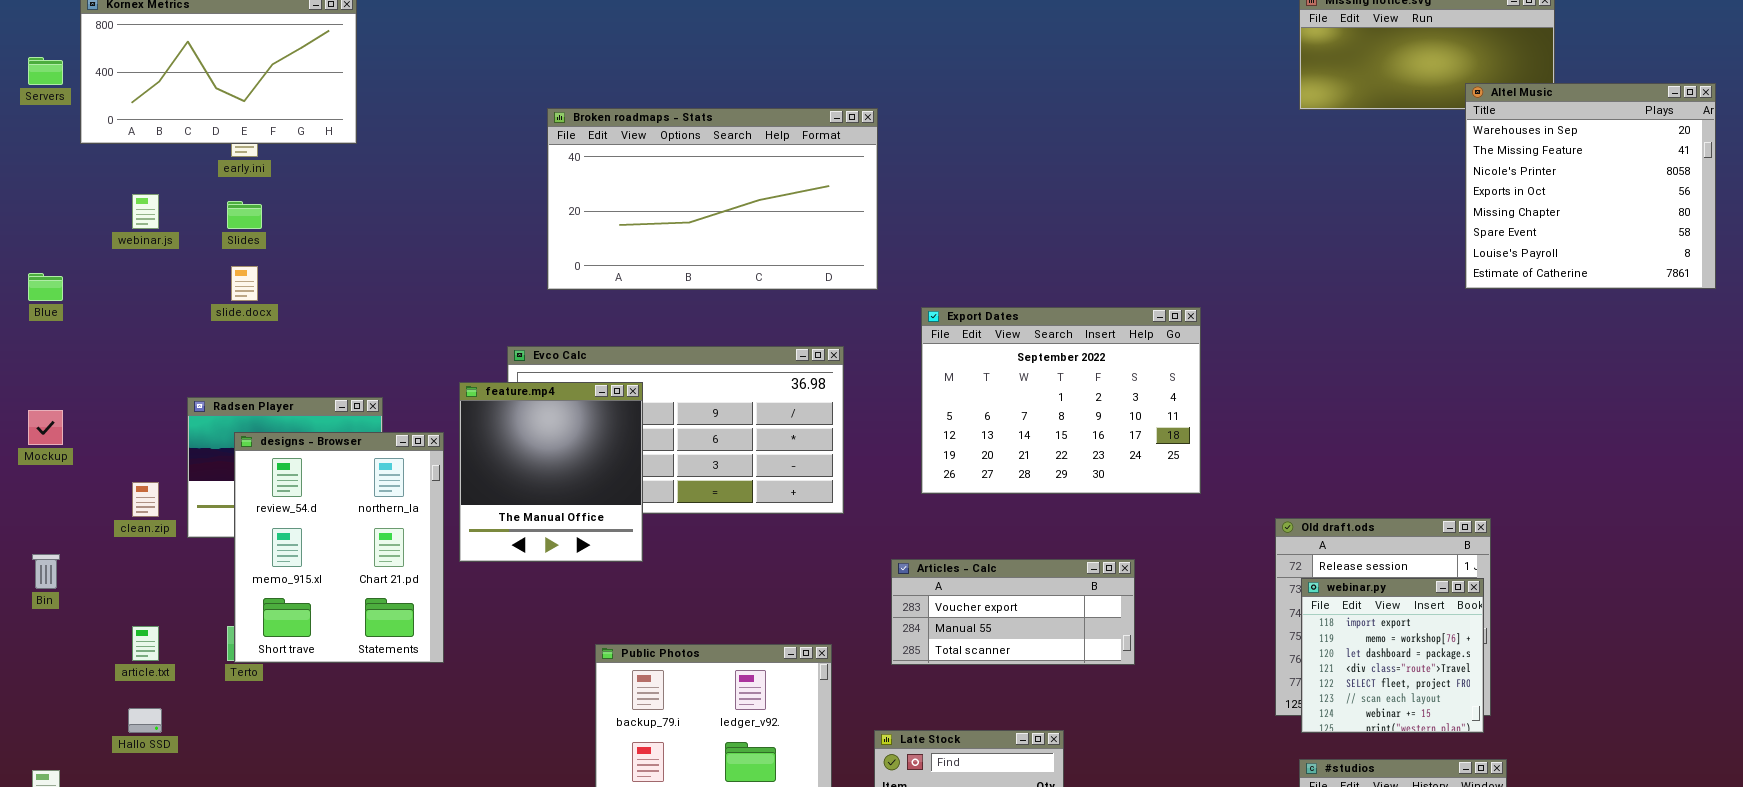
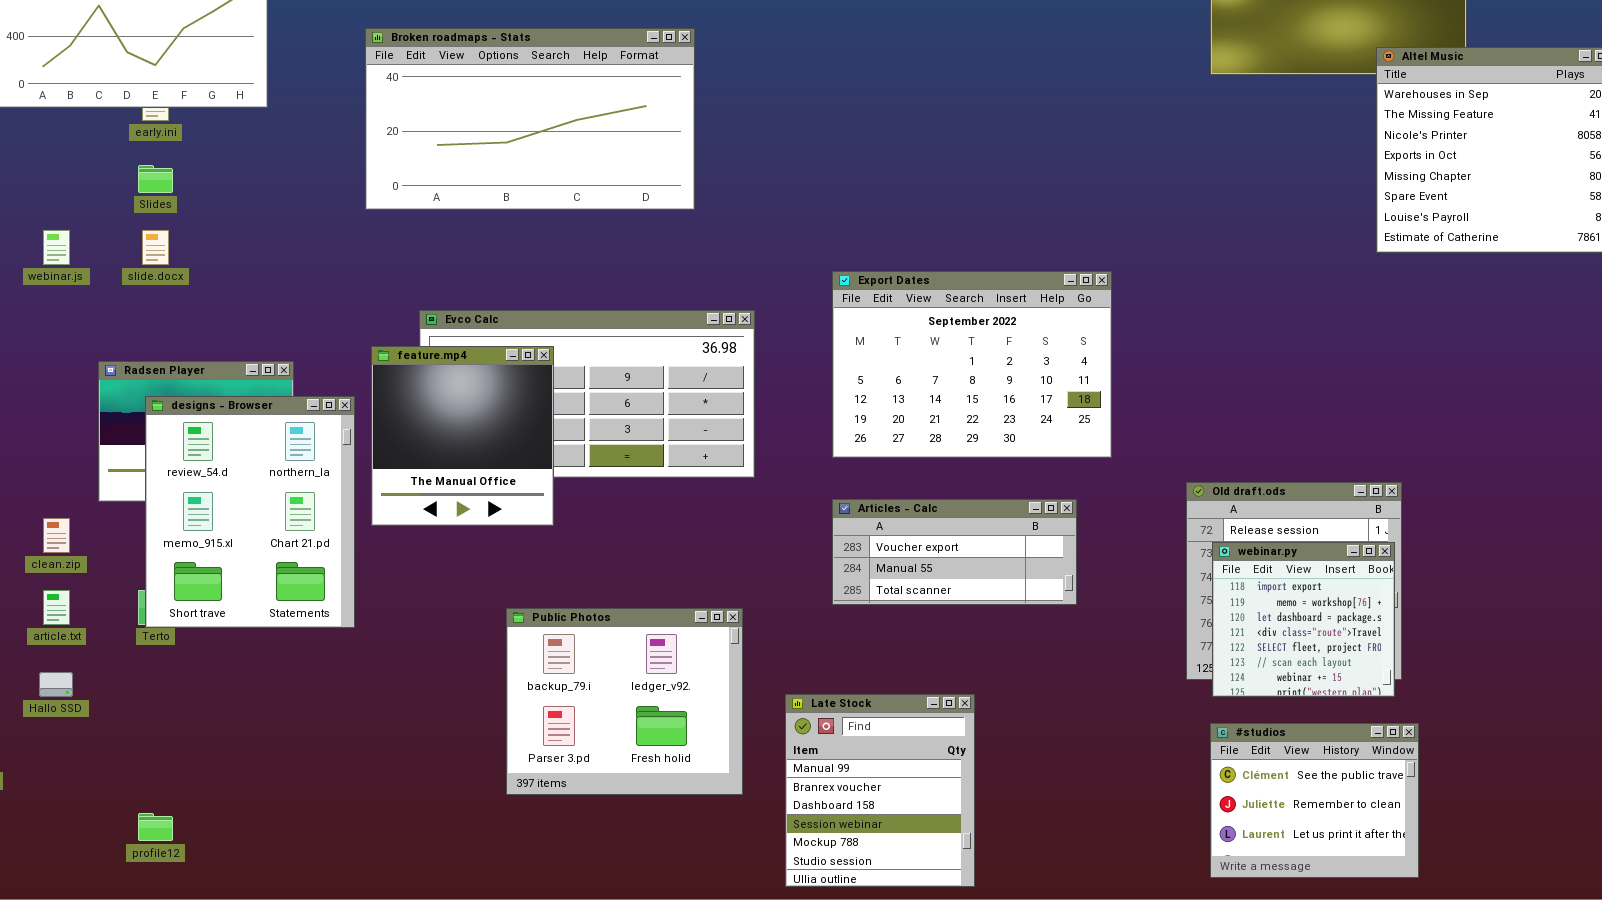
Broken roadmaps - Stats: [547,108,878,290] -> [365,28,695,210], moved
webinar.js: [132,194,159,229] -> [43,230,70,265], moved
clean.zip: [132,482,159,517] -> [43,518,70,553], moved
Articles - Calc: [891,559,1135,665] -> [832,499,1077,605], moved

